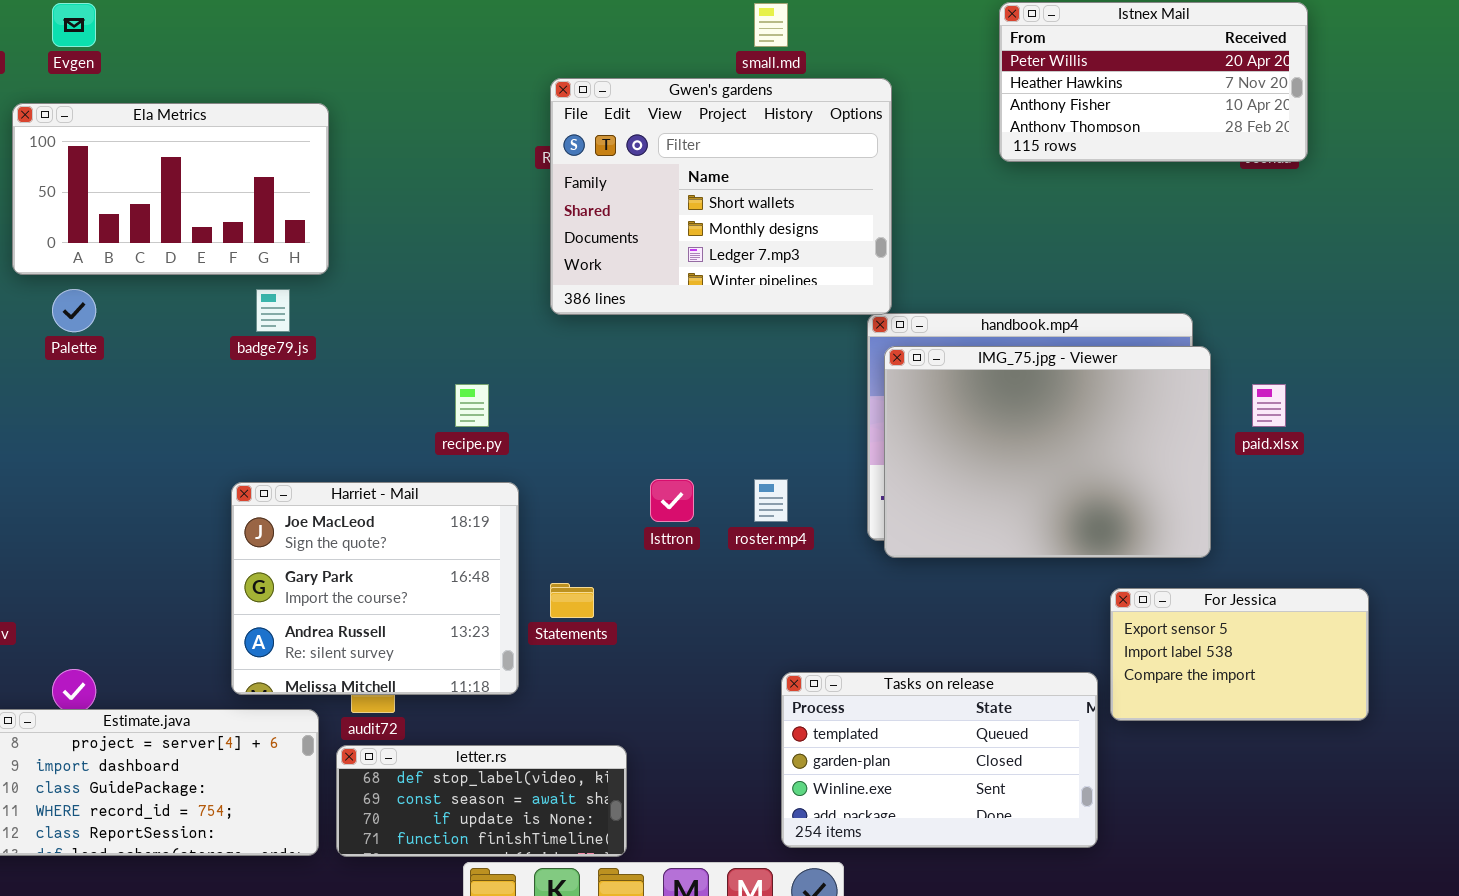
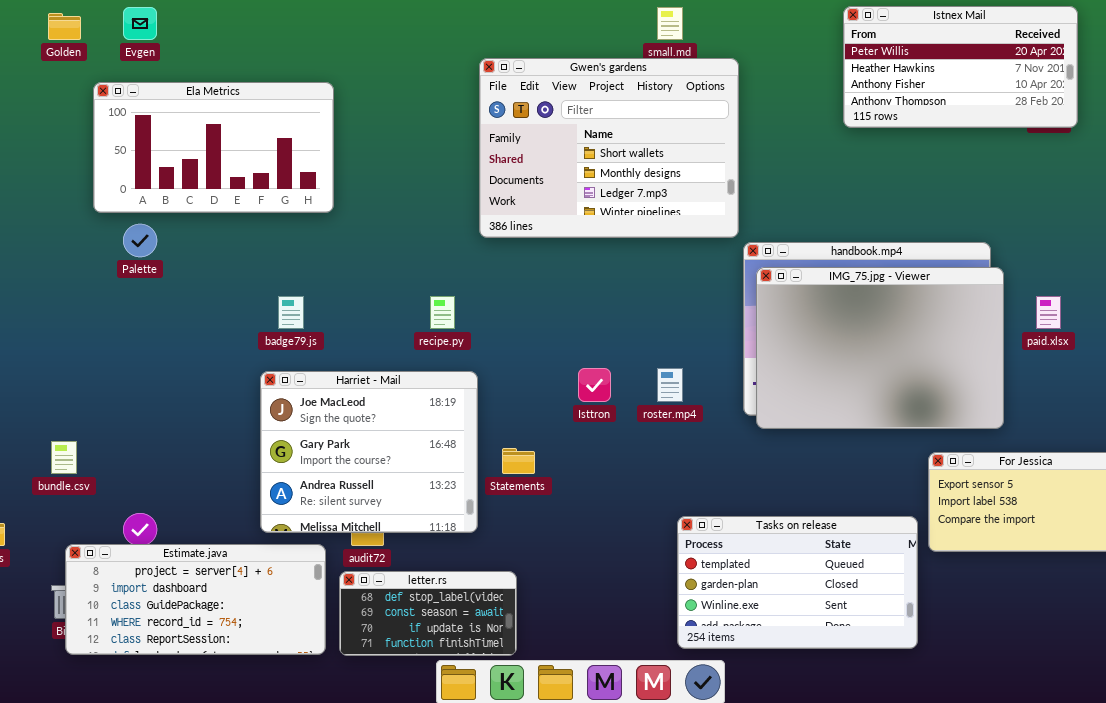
Gwen's gardens: [550,78,892,315] -> [479,58,739,238], moved
badge79.js: [256,289,290,332] -> [278,296,304,329], moved
letter.rs: [336,745,627,857] -> [339,571,517,656], resized

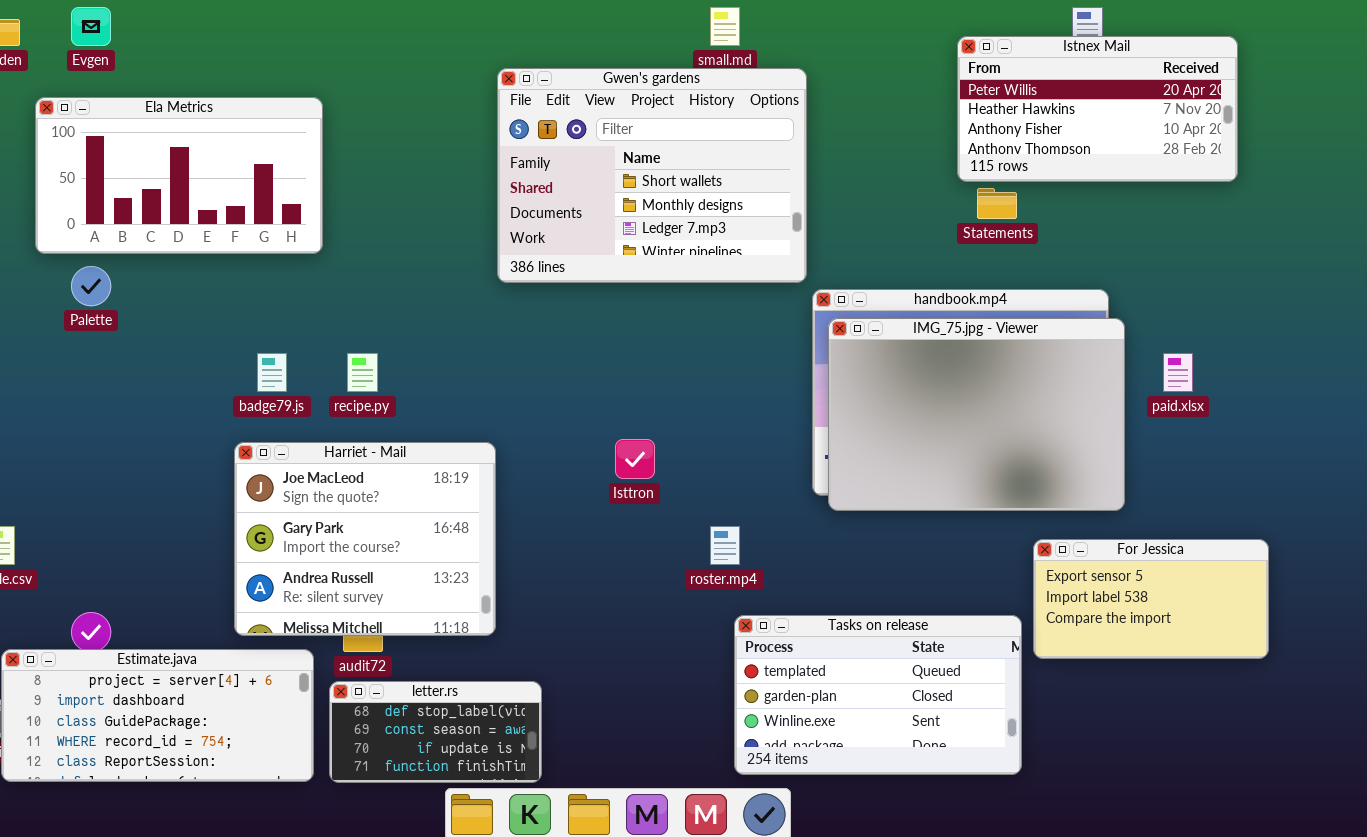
Istnex Mail: [843,6,1078,128] -> [957,36,1238,182], moved
recipe.py: [430,296,455,329] -> [347,353,378,392], moved
roster.mp4: [657,368,683,402] -> [710,526,740,565], moved
Statements: [502,448,535,474] -> [977,188,1017,219], moved

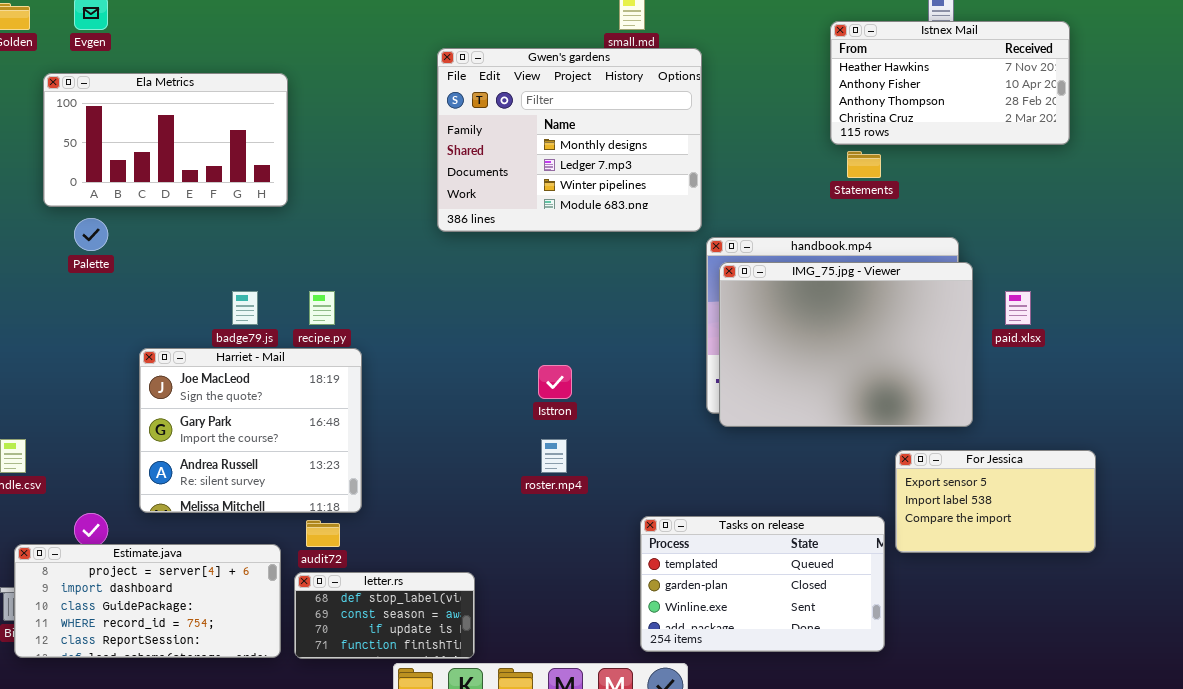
Istnex Mail: [957,36,1238,182] -> [830,21,1070,145], scrolled down 1 row
Gwen's gardens: [497,68,807,283] -> [437,48,702,232], scrolled down 1 row
Harriet - Mail: [234,442,496,636] -> [139,348,362,513], moved
roster.mp4: [710,526,740,565] -> [541,439,567,473], moved

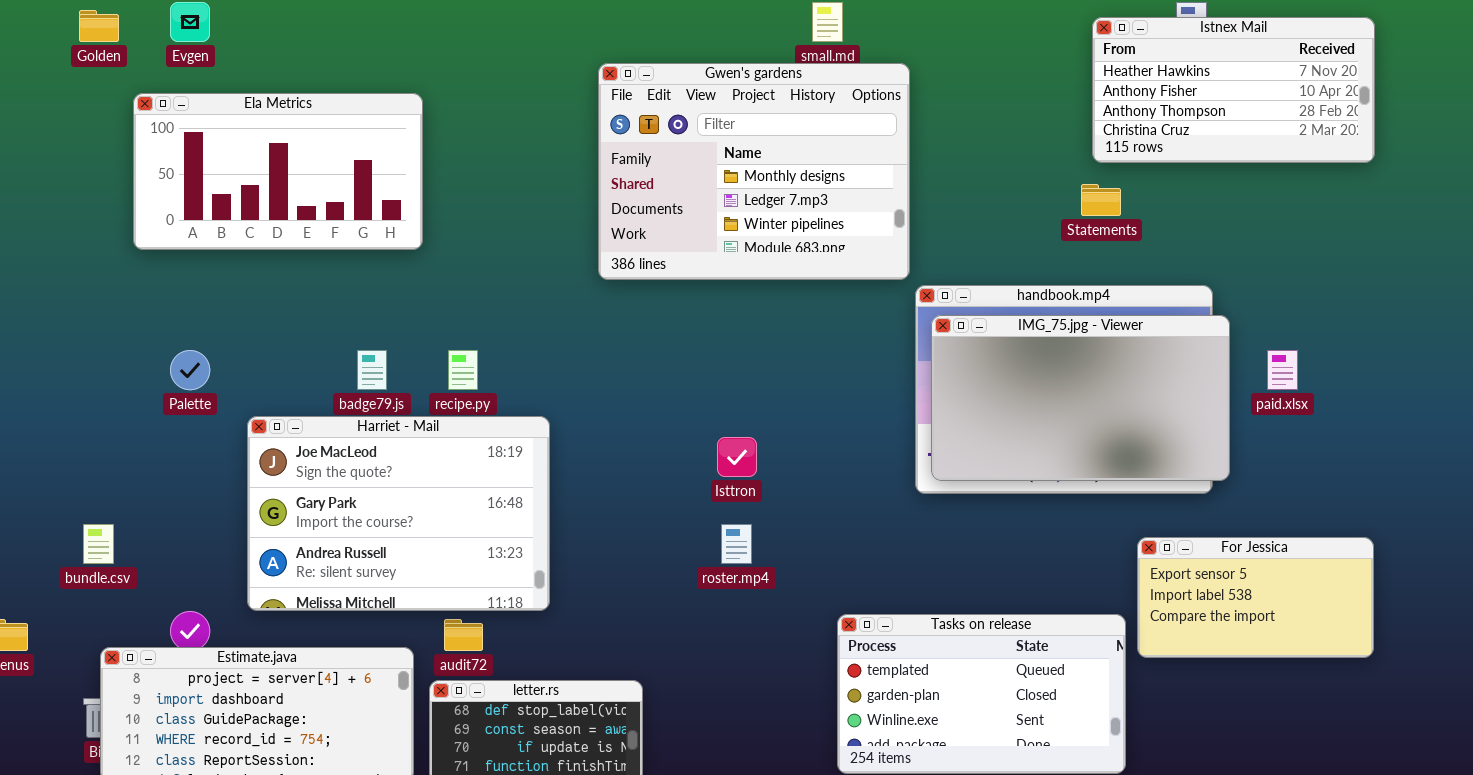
Istnex Mail: [830,21,1070,145] -> [1092,17,1375,163], moved
Palette: [74,218,108,251] -> [170,350,210,390], moved
IMG_75.jpg - Viewer: [719,262,973,427] -> [931,315,1230,481], resized
Harriet - Mail: [139,348,362,513] -> [247,416,550,611], resized

